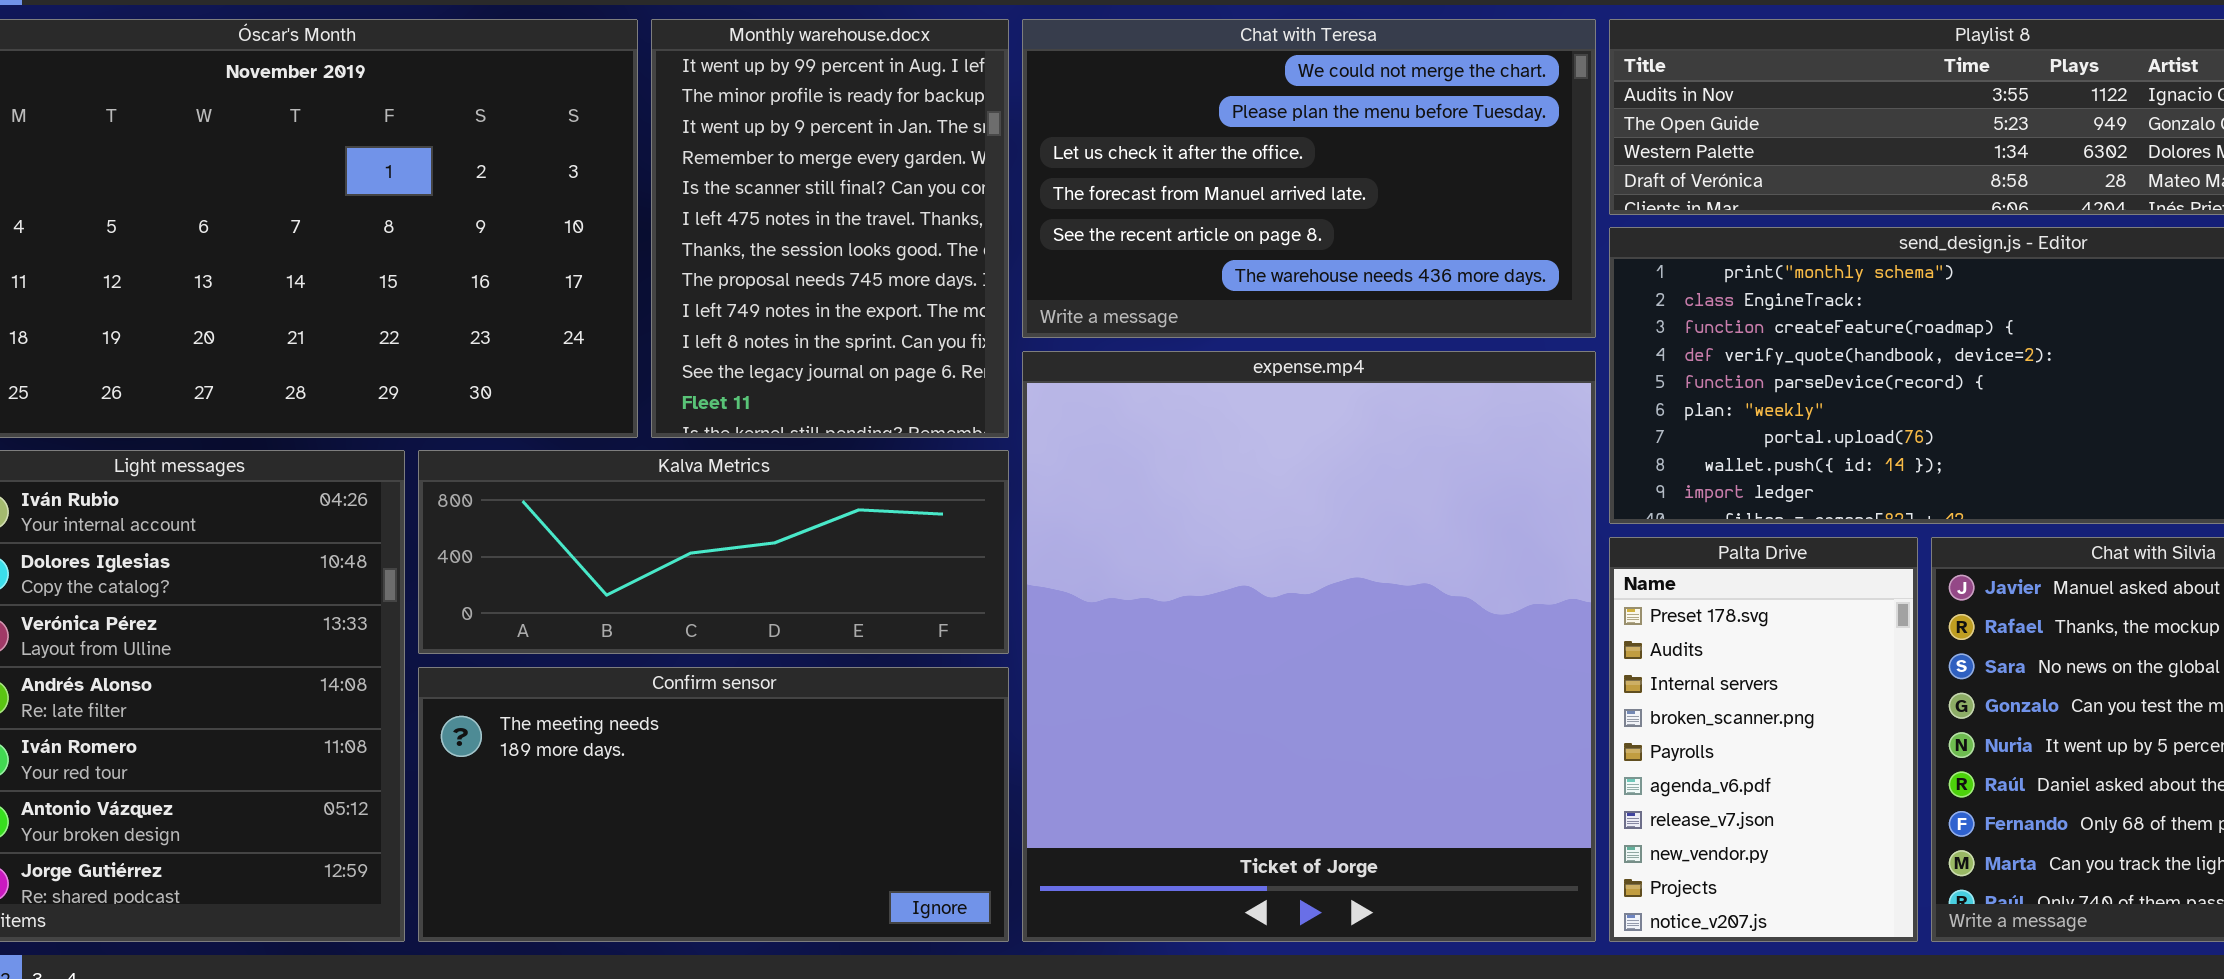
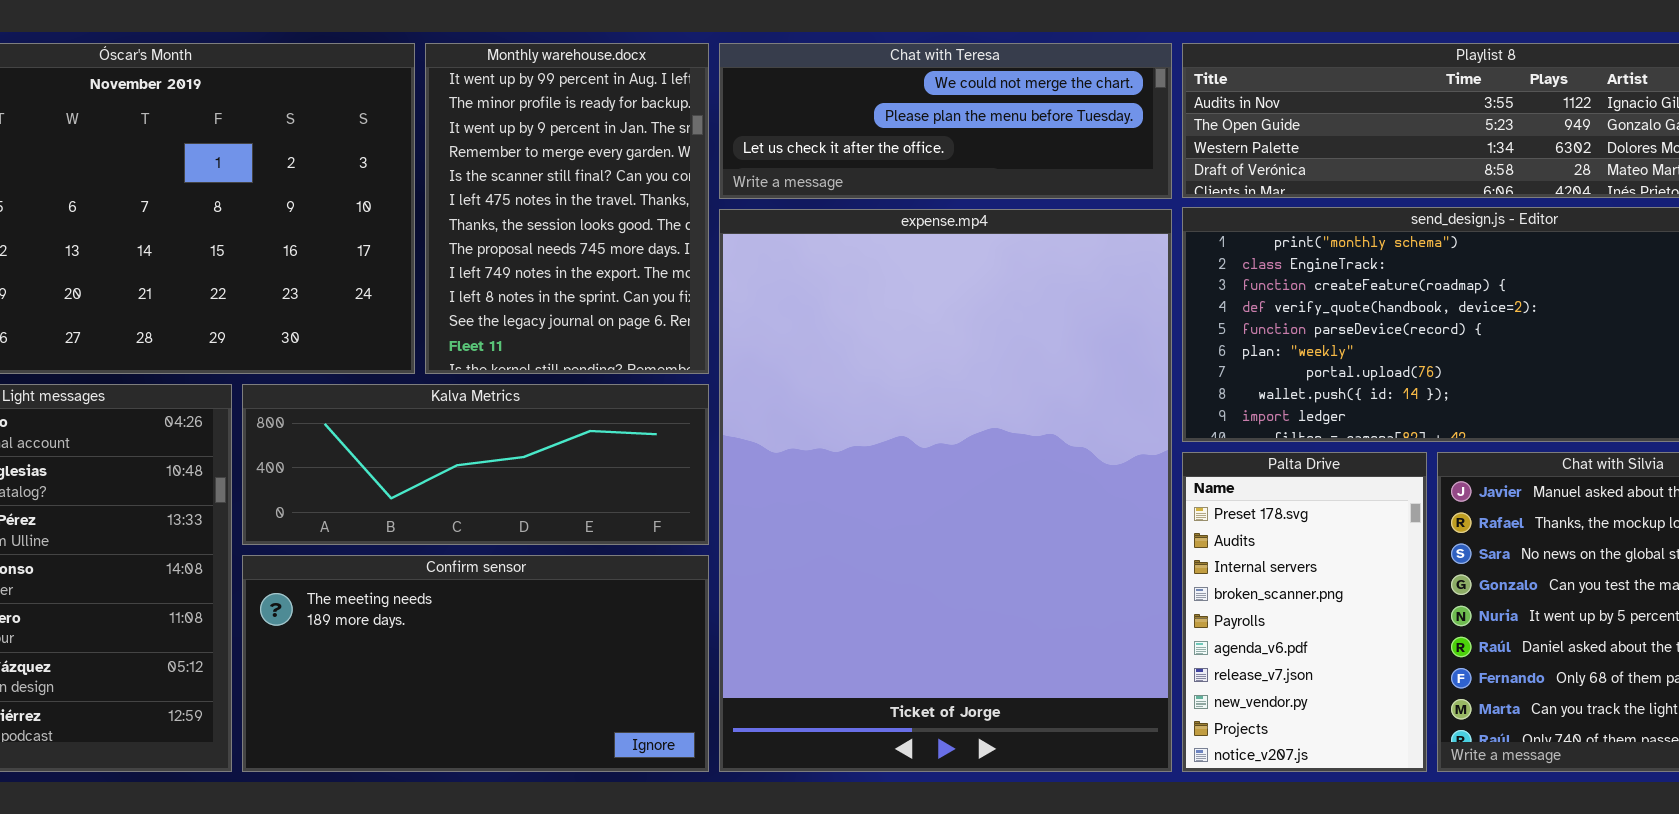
Chat with Teresa: [1022,19,1596,338] -> [719,43,1172,199], resized
expense.mp4: [1022,351,1596,942] -> [719,209,1172,772], resized

